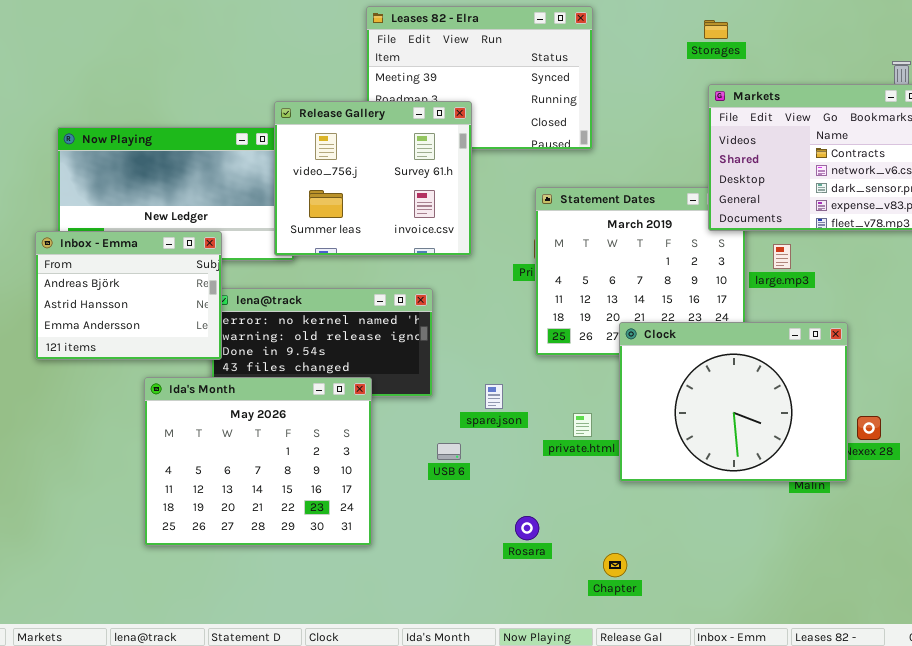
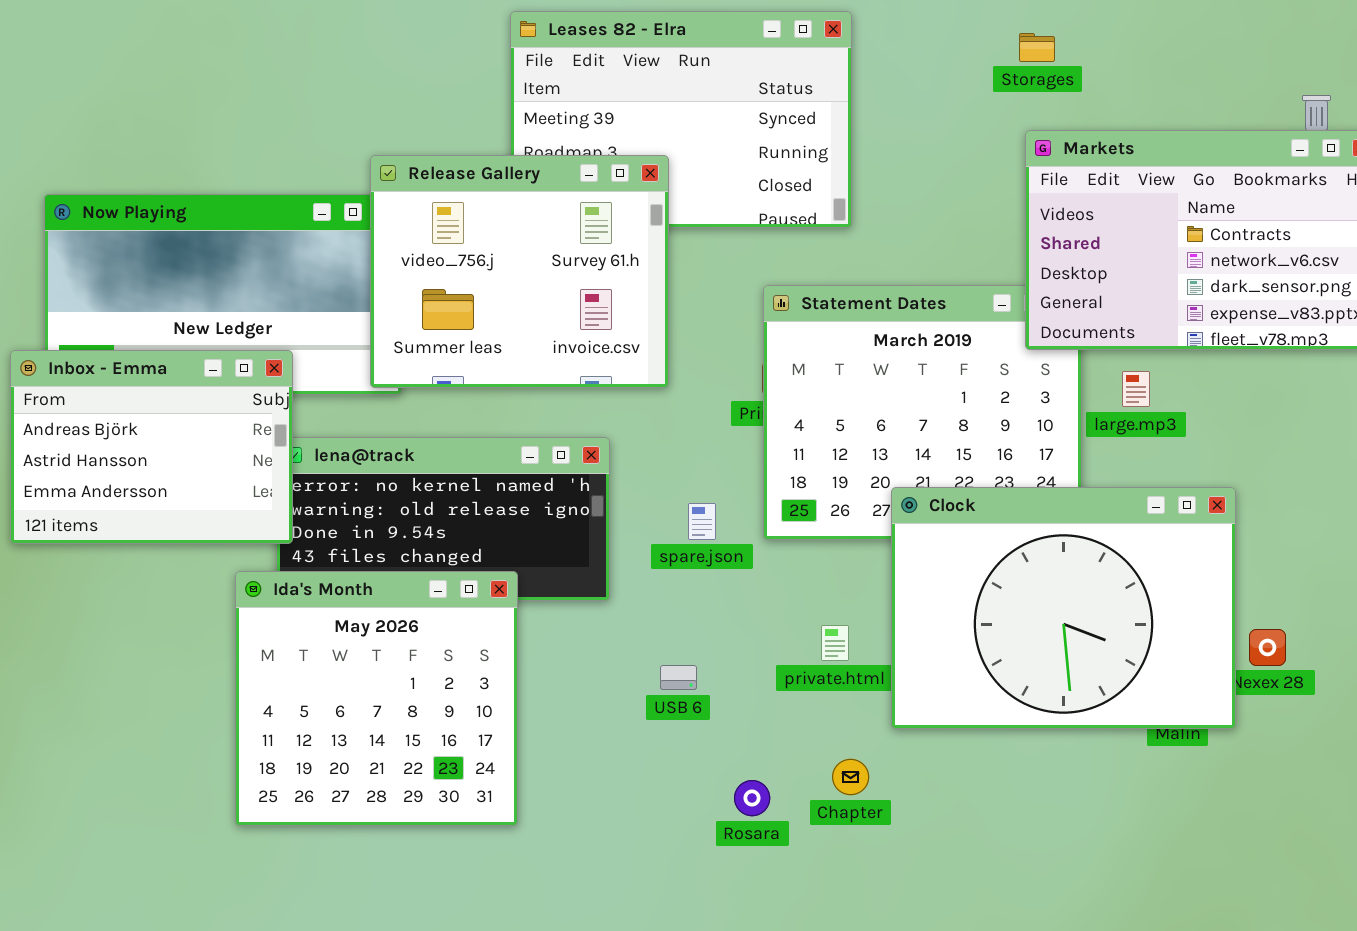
Ida's Month: [144,377,372,546] -> [235,571,518,826], resized
spare.json: [485,384,503,409] -> [688,503,716,540], moved
USB 6: [437,443,461,460] -> [660,665,697,690], moved
Chapter: [603,553,627,577] -> [832,759,869,795], moved

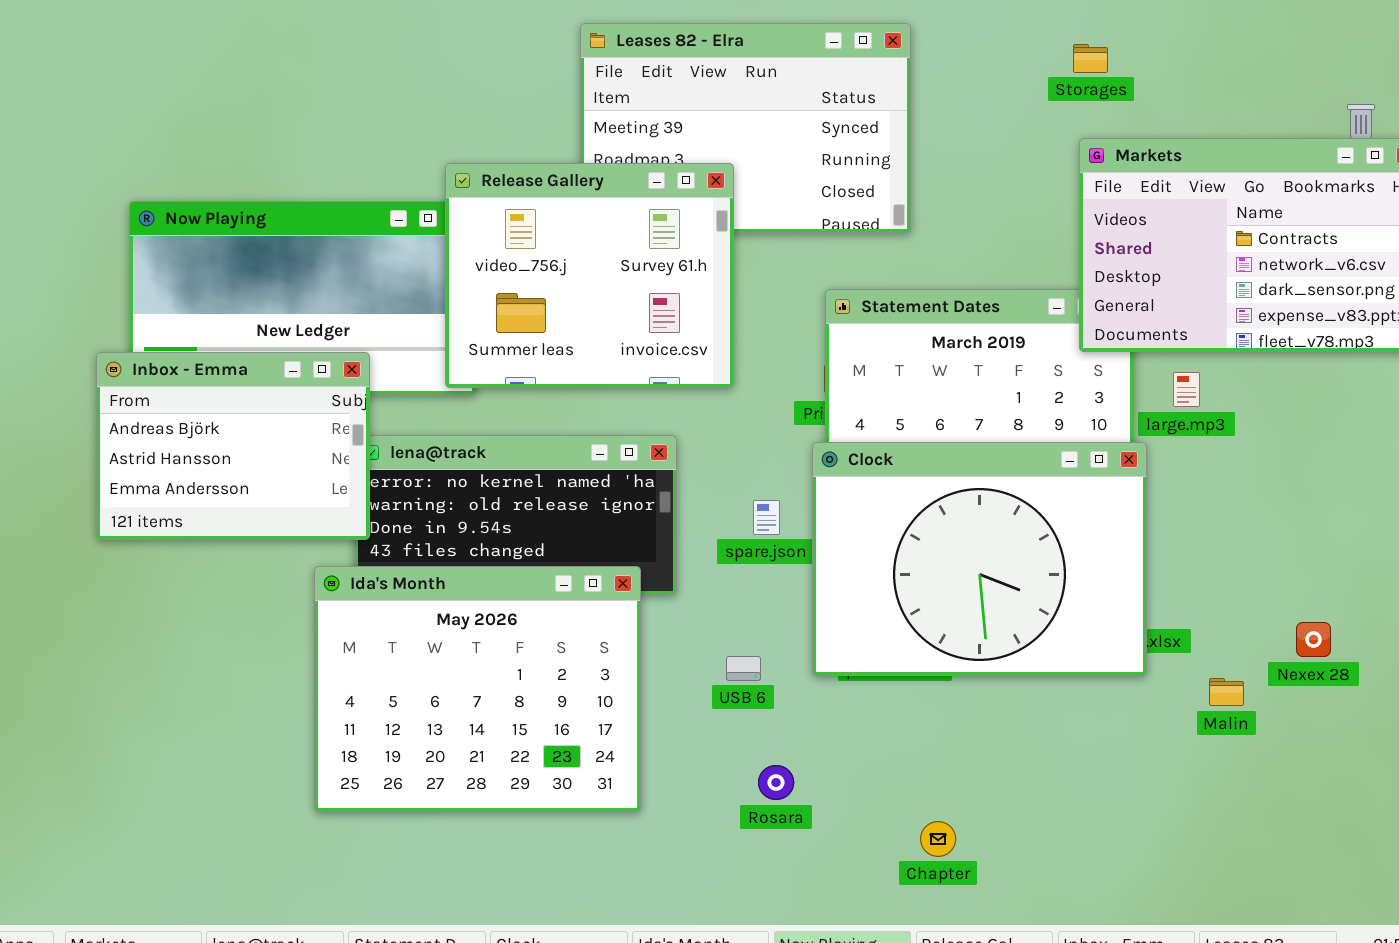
Clock: [891,487,1236,729] -> [812,442,1147,676], moved
Ida's Month: [235,571,518,826] -> [314,566,641,812], resized
Chapter: [832,759,869,795] -> [920,821,956,857], moved
Rosara: [734,780,770,816] -> [758,765,794,800], moved

